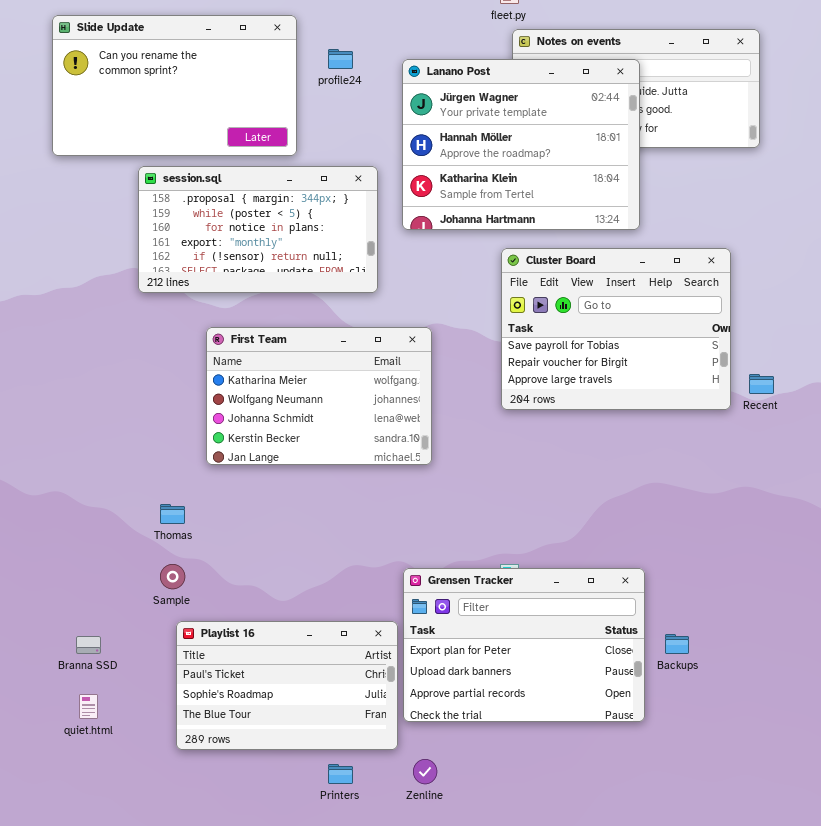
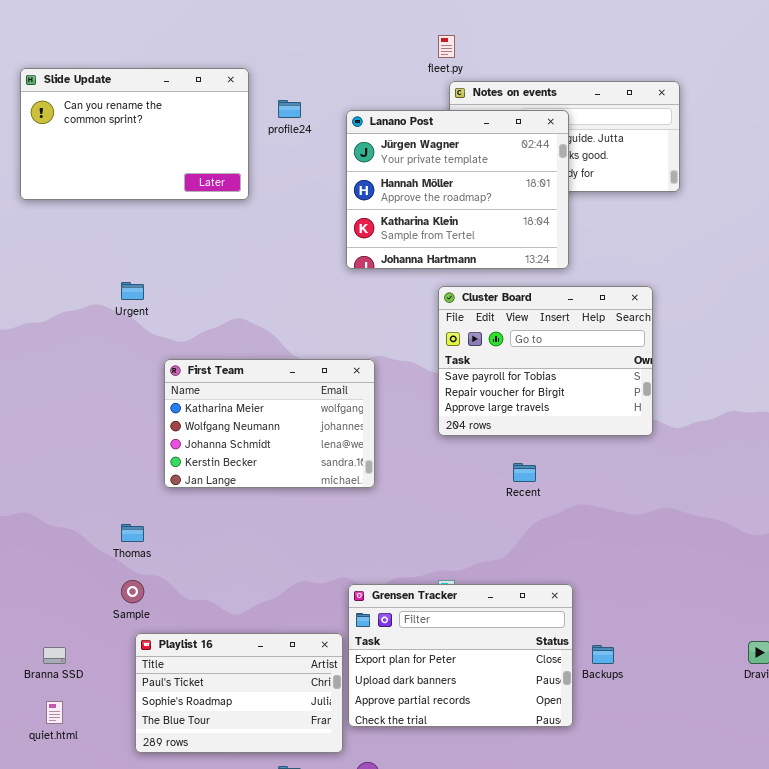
session.sql: [138,166,378,293] -> none, closed
Recent: [749,374,774,394] -> [513,463,536,482], moved

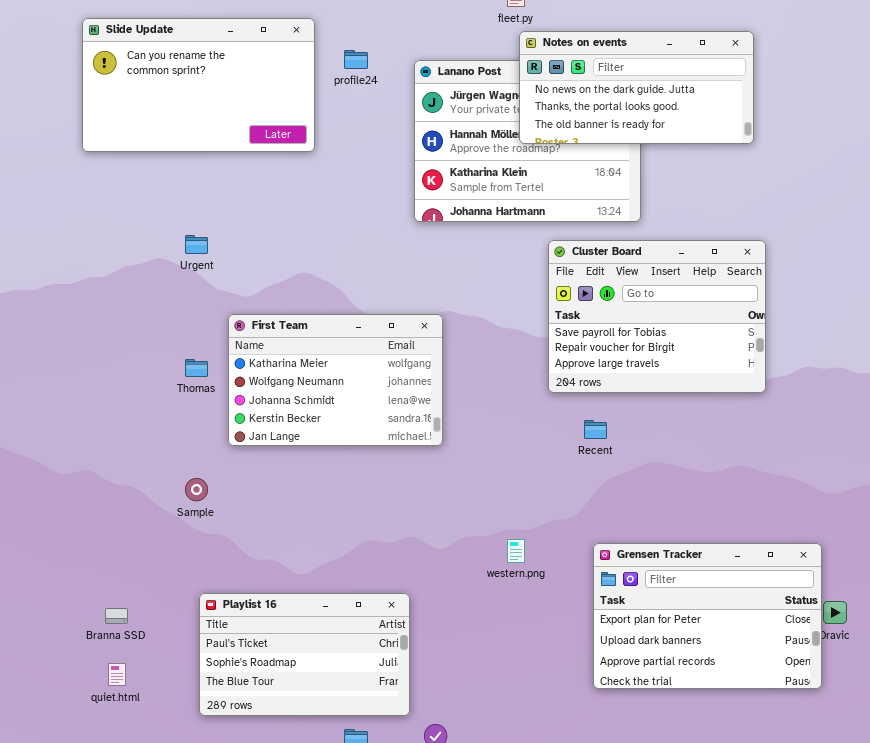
Notes on events: [449,81,680,192] -> [519,31,754,144], raised
Cluster Board: [438,286,653,436] -> [548,240,766,393], moved
Thomas: [121,524,144,542] -> [185,359,208,377], moved
Sample: [121,580,144,603] -> [185,478,208,501], moved
Grensen Tracker: [348,584,573,727] -> [593,543,822,689], moved

